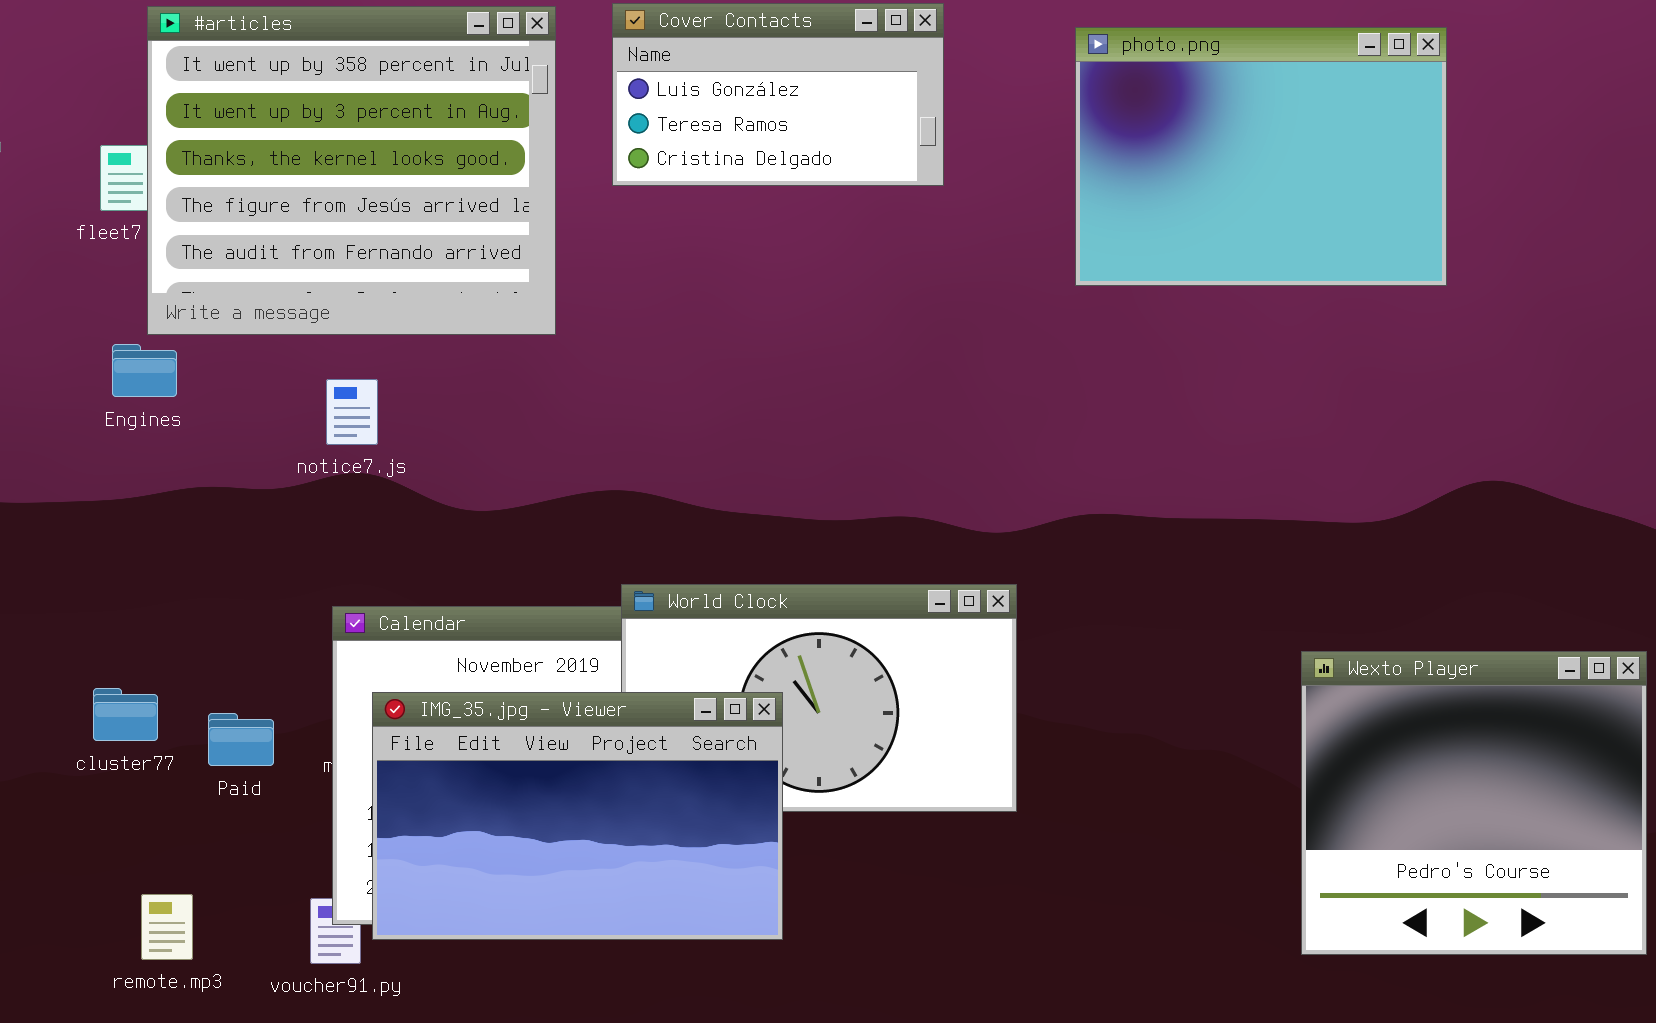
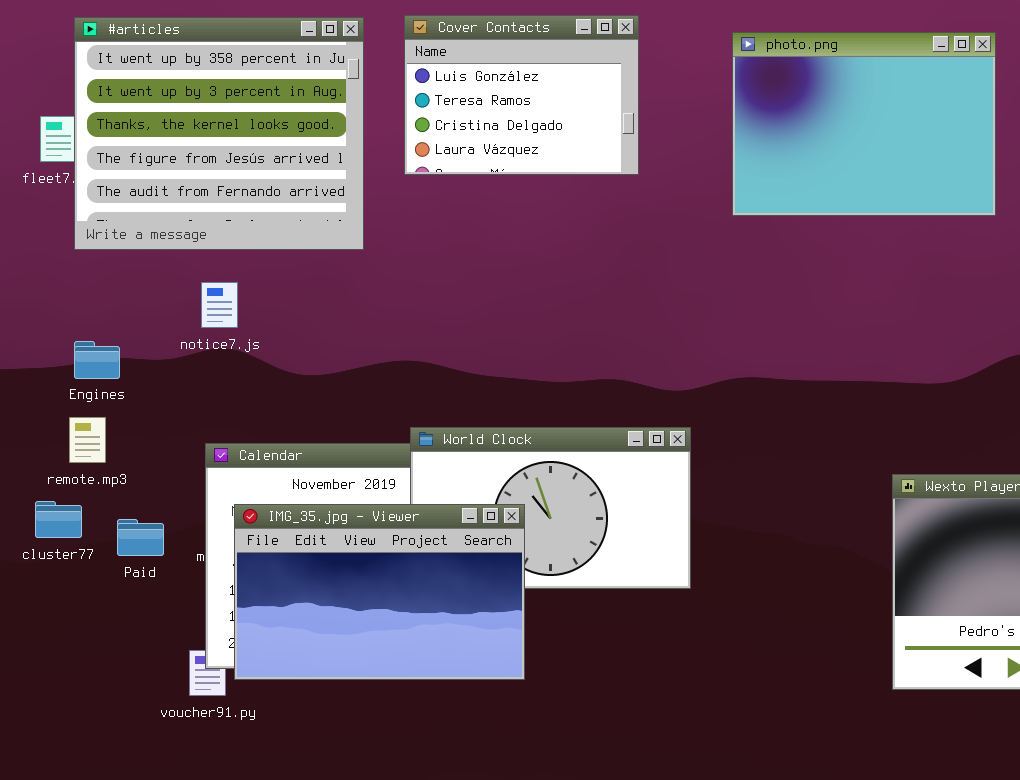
Cover Contacts: [612,3,944,186] -> [404,15,639,175], resized
Engines: [112,344,177,397] -> [74,341,120,379], moved
remote.mp3: [141,894,193,960] -> [69,417,106,463], moved

